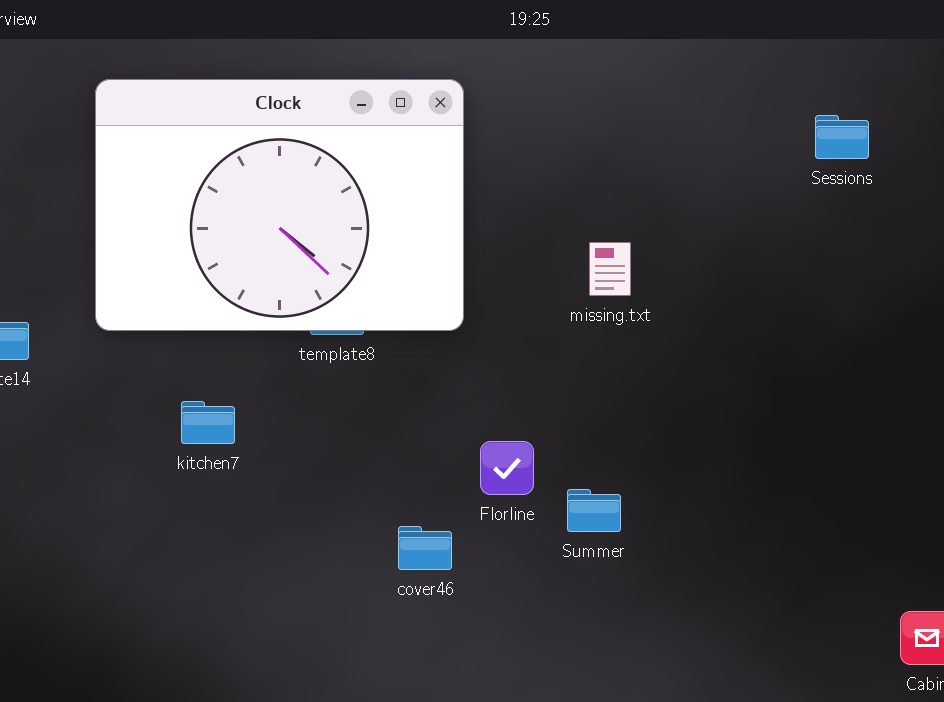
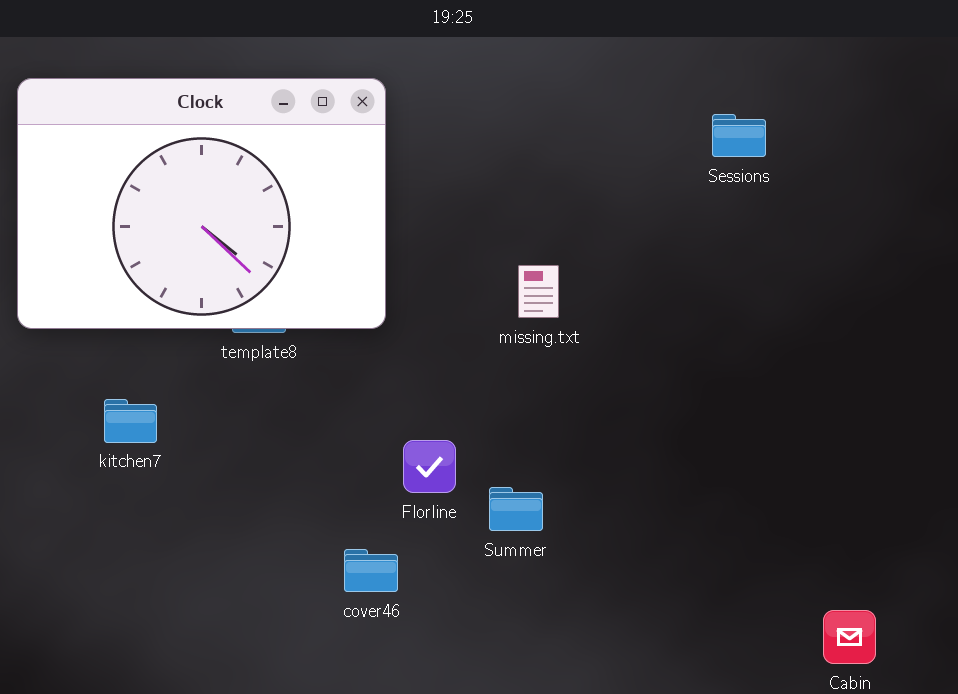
Sessions: [815,115,869,159] -> [712,114,766,157], moved
missing.txt: [589,242,631,296] -> [518,265,559,318], moved
cover46: [398,526,452,570] -> [344,549,398,592], moved

